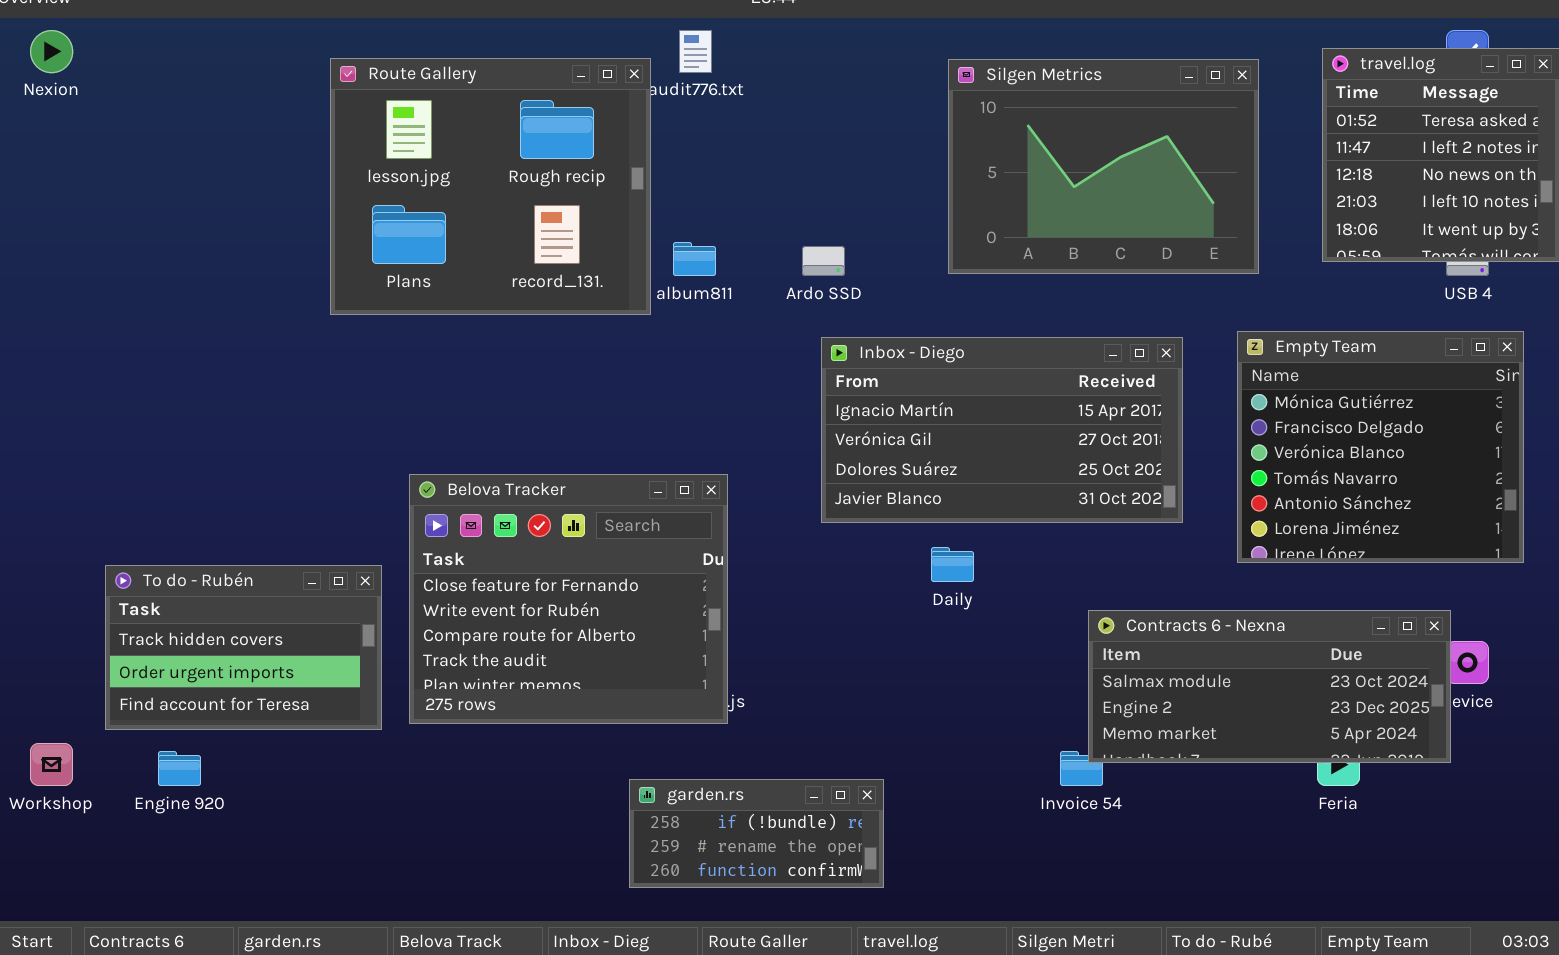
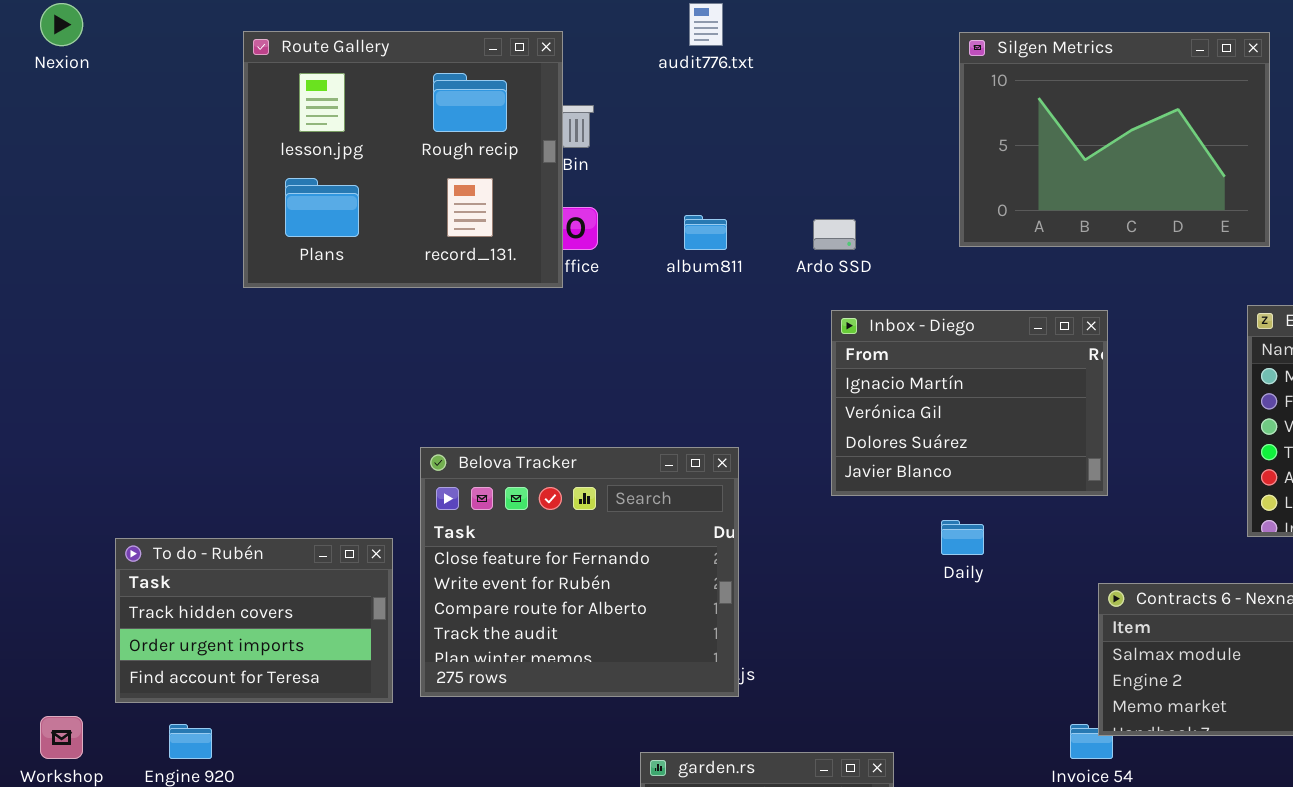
Route Gallery: [330,58,651,315] -> [243,31,563,288], moved
Inbox - Diego: [821,337,1183,523] -> [831,310,1108,496], resized

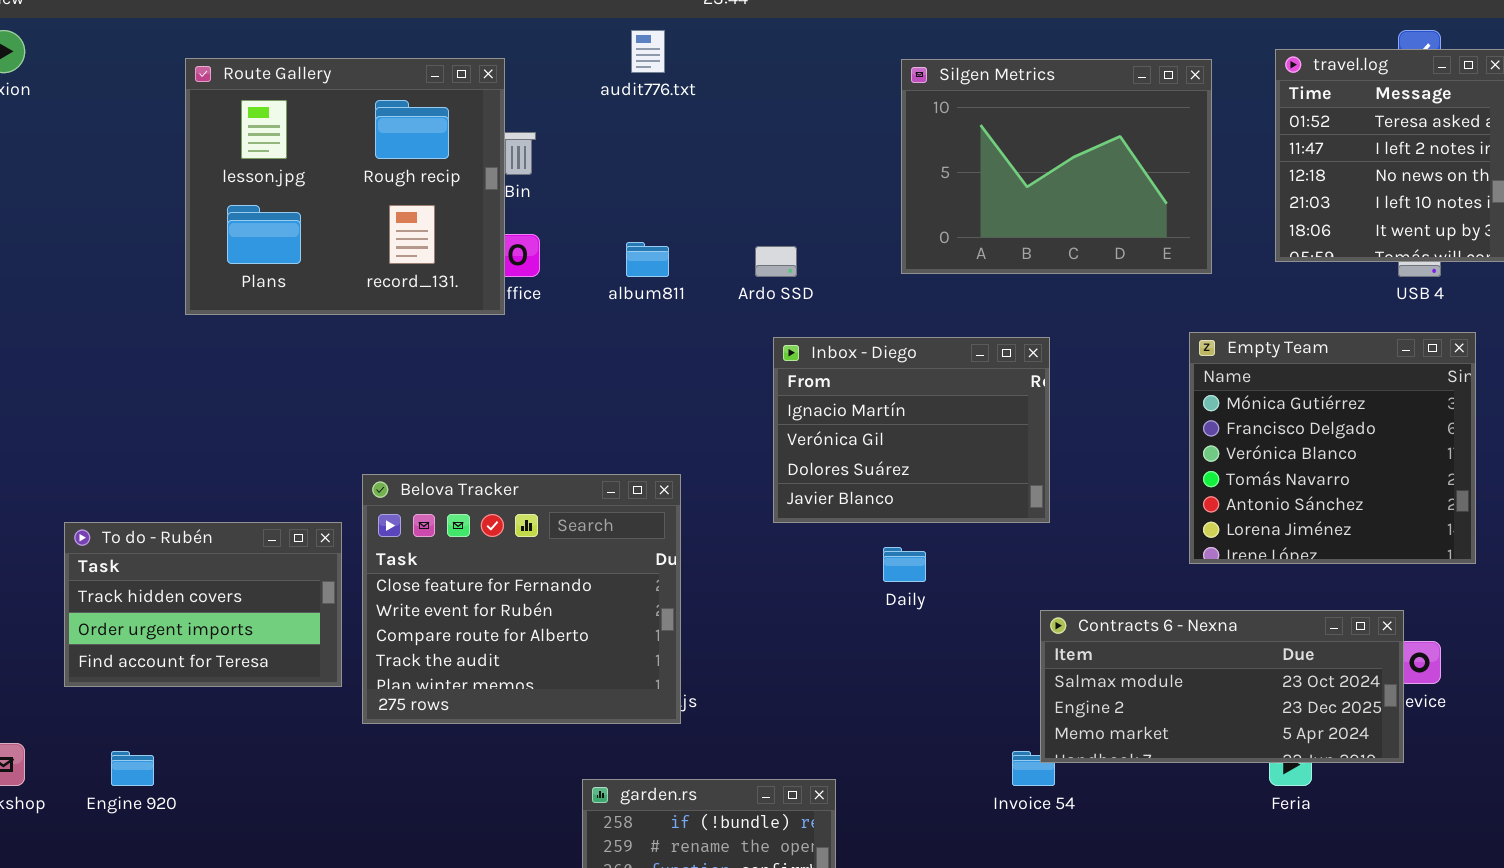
To do - Rubén: [115,538,393,703] -> [64,522,342,687], moved

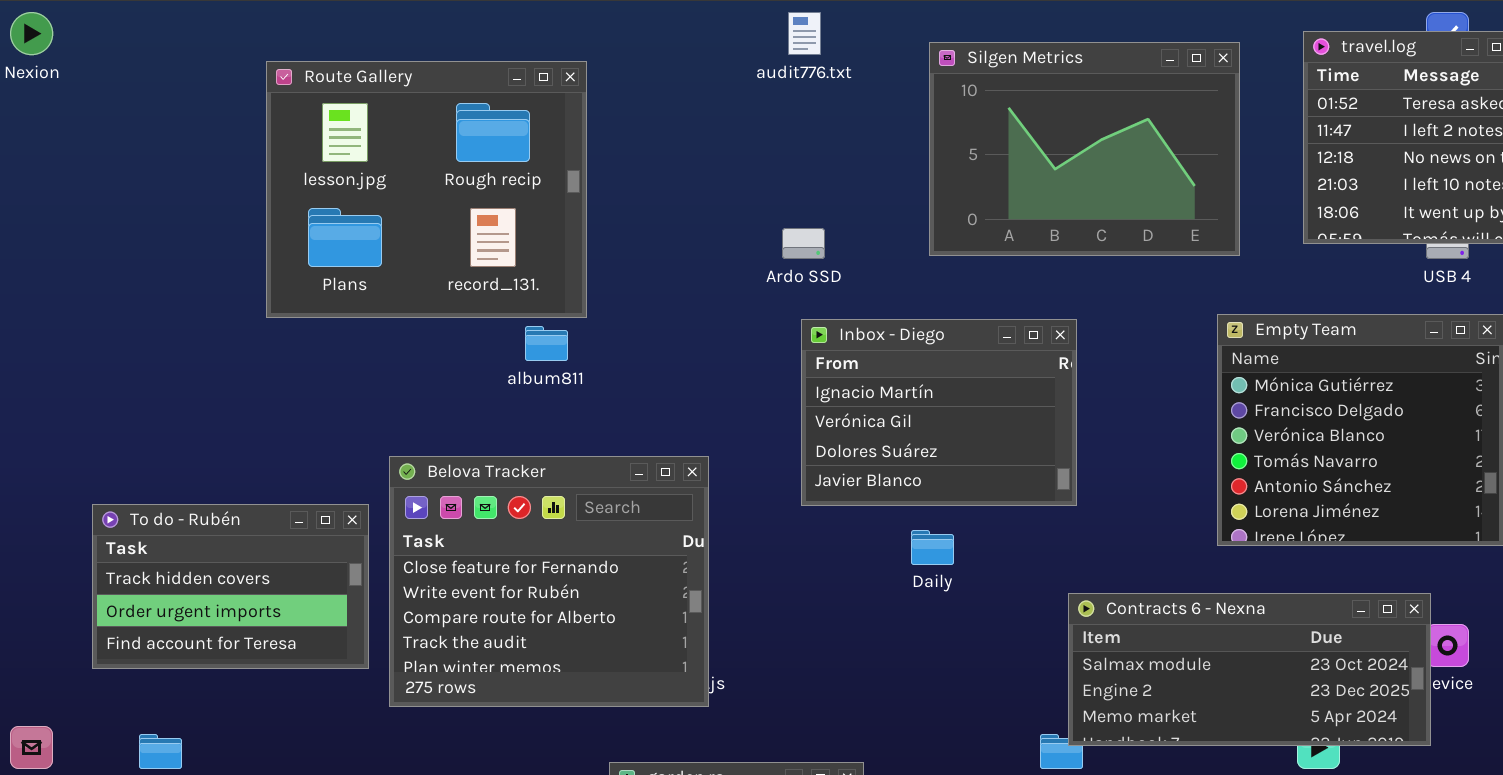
audit776.txt: [631,30,665,73] -> [788,12,821,55], moved
Route Gallery: [185,58,505,315] -> [266,61,587,318], moved
album811: [626,242,669,277] -> [525,326,568,361], moved

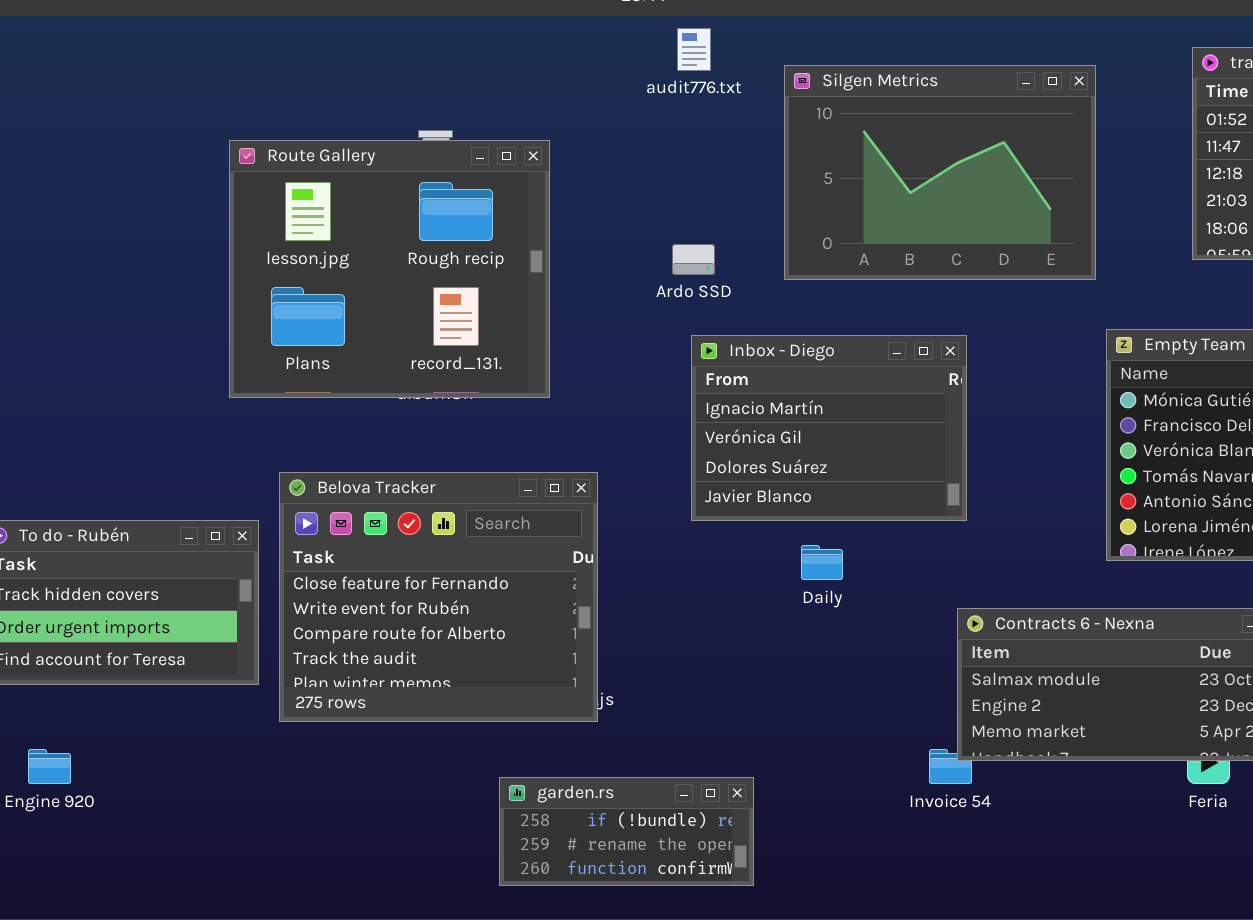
Silgen Metrics: [929,42,1240,256] -> [784,65,1096,280], moved
Route Gallery: [266,61,587,318] -> [229,140,550,398], moved

